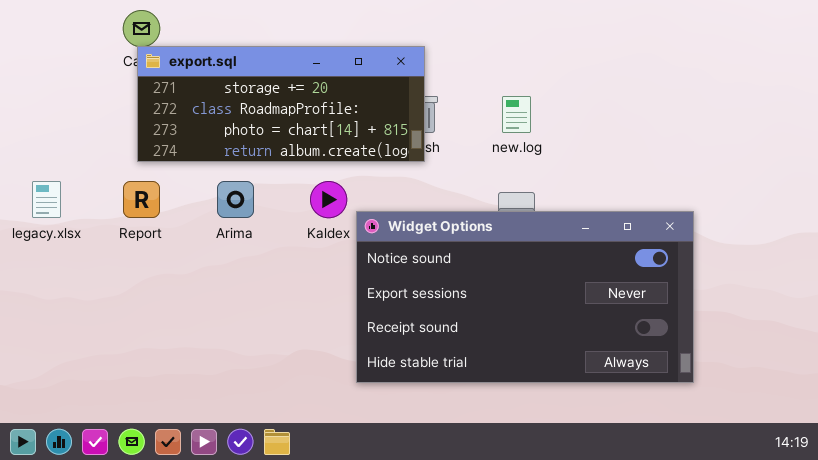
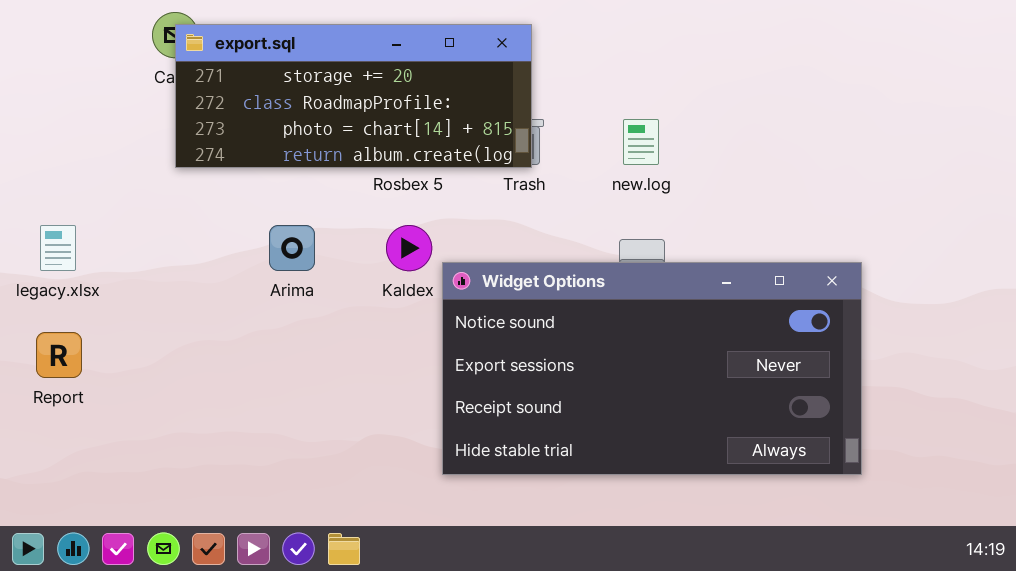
export.sql: [137,46,425,162] -> [175,24,532,168], moved
Report: [123,181,160,218] -> [36,332,82,378], moved

